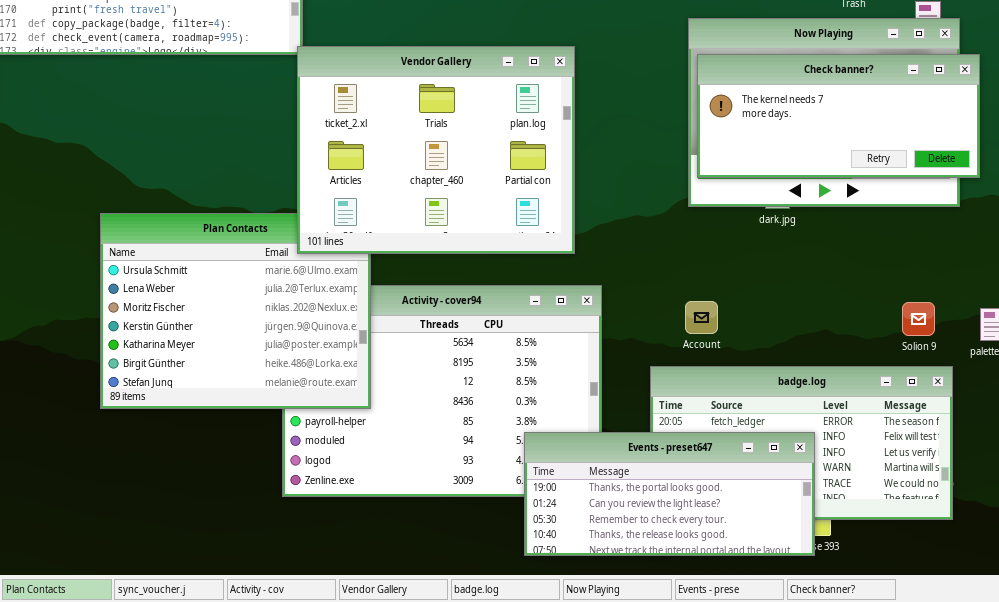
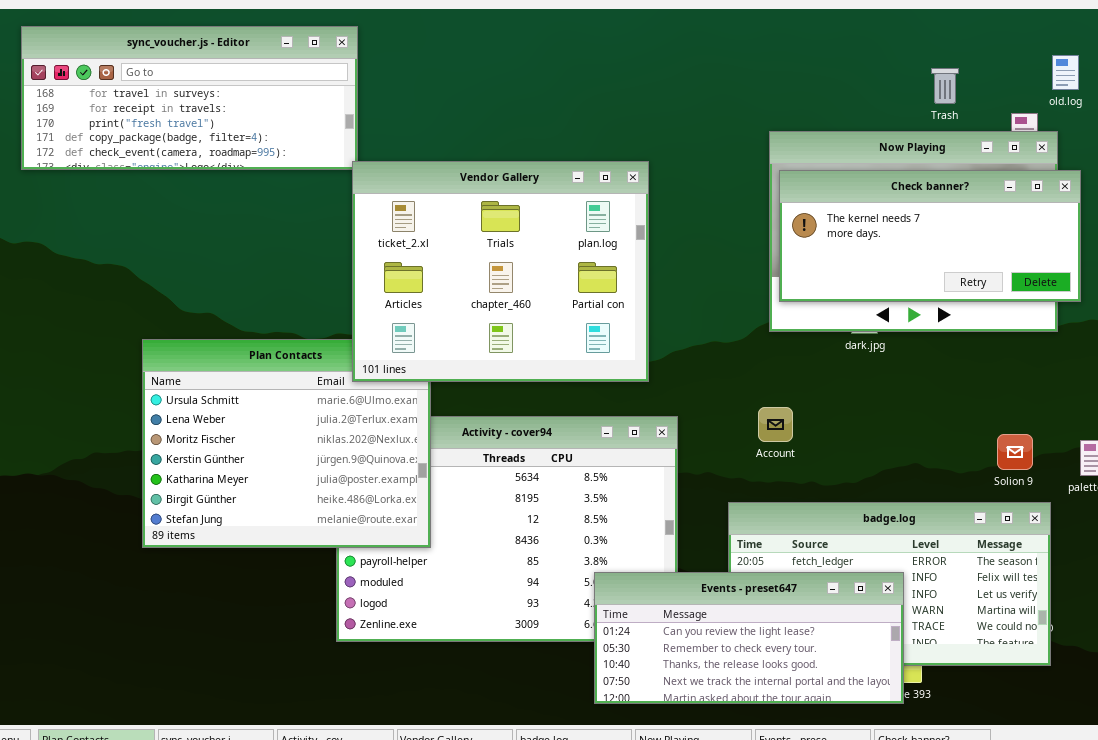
Account: [685,301,718,334] -> [758,407,793,442], moved
Events - preset647: [524,432,815,556] -> [594,572,904,704], scrolled down 1 row

